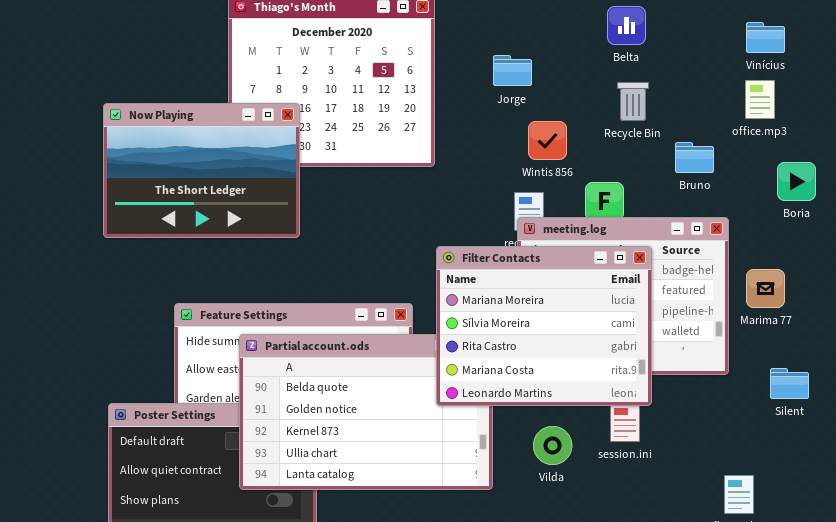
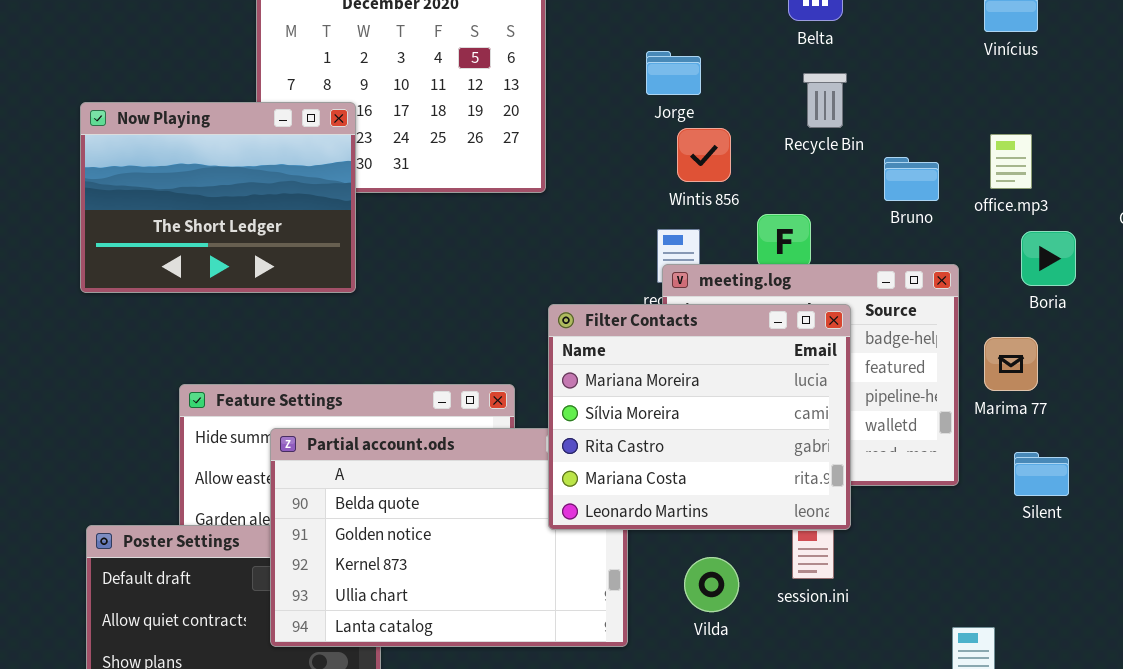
Jorge: [493,55,532,86] -> [646,51,701,95], moved
office.mp3: [745,80,775,119] -> [990,134,1032,189], moved
Boria: [777,162,816,201] -> [1021,231,1076,286], moved
Silent: [770,368,809,399] -> [1014,452,1069,496], moved

